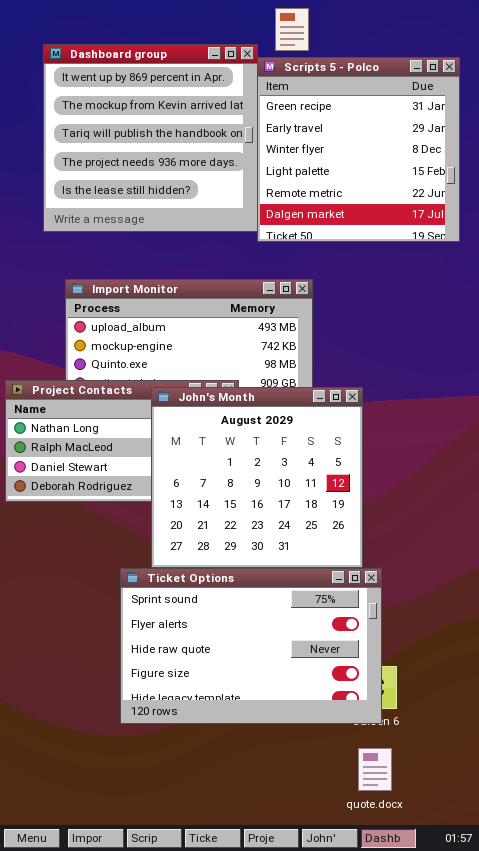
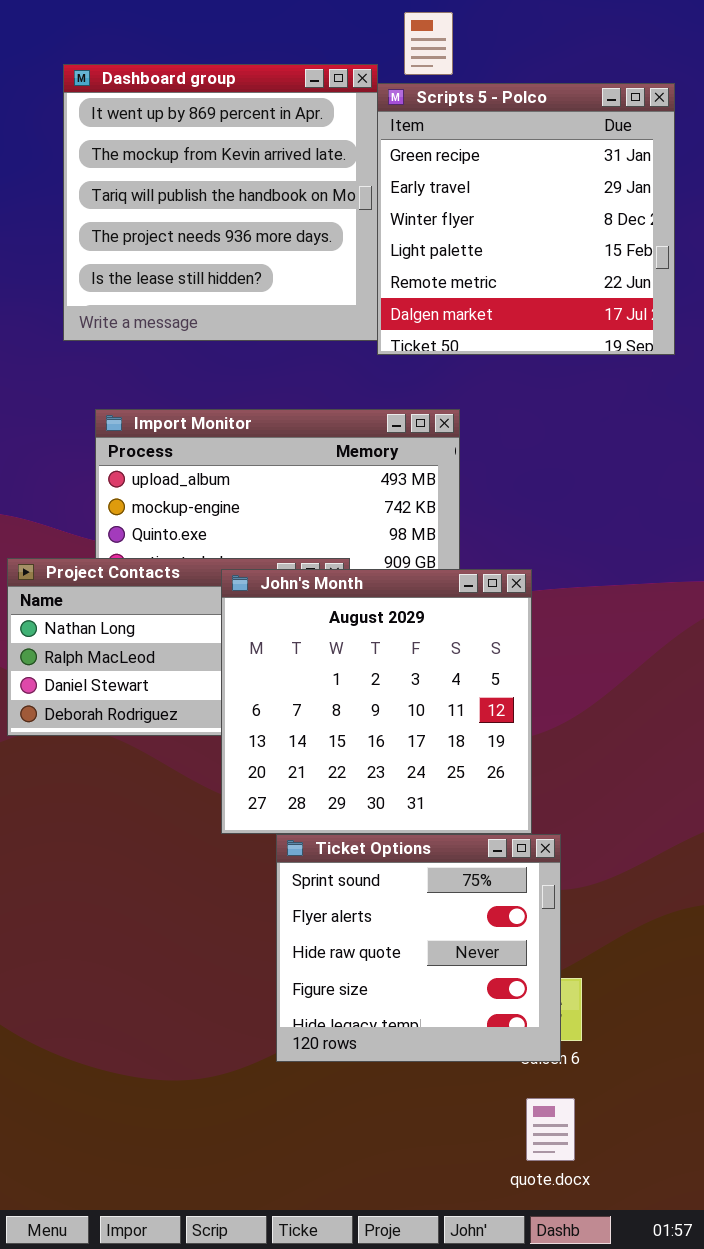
Ticket Options: [120,568,382,724] -> [276,834,561,1062], resized

